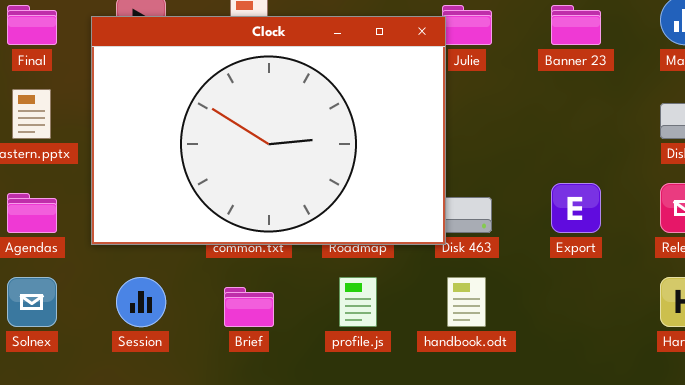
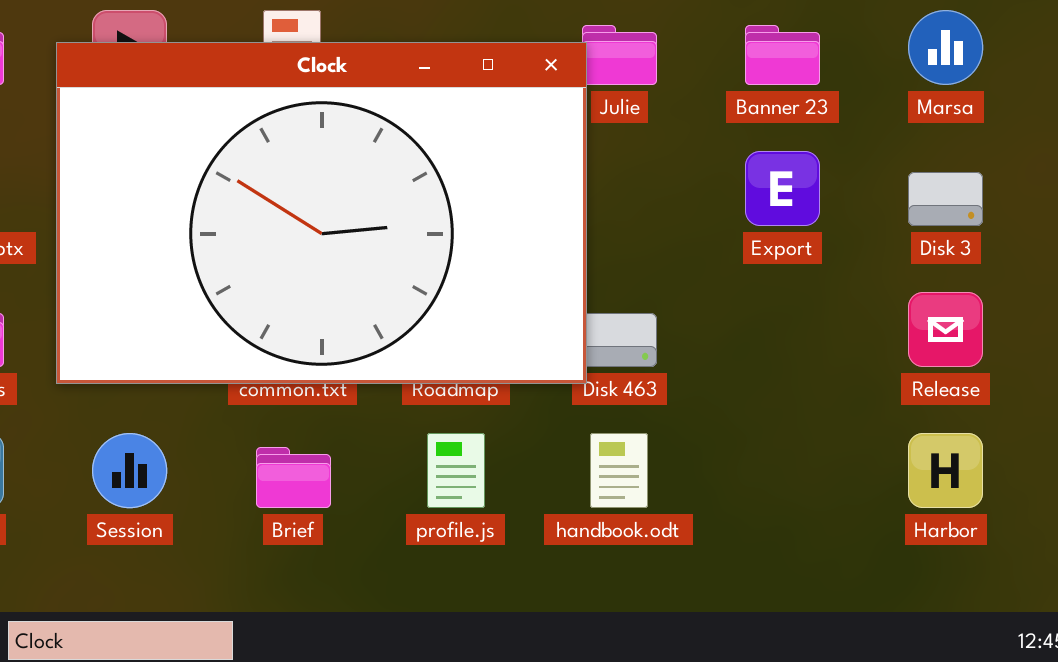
Export: [551,183,601,233] -> [745,151,820,226], moved

